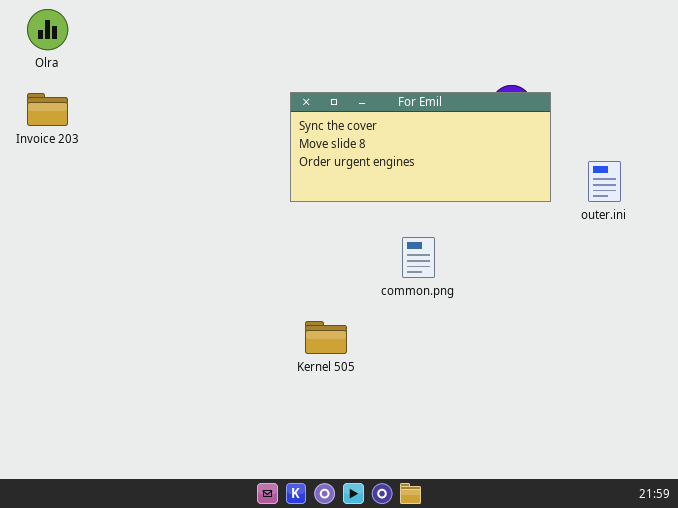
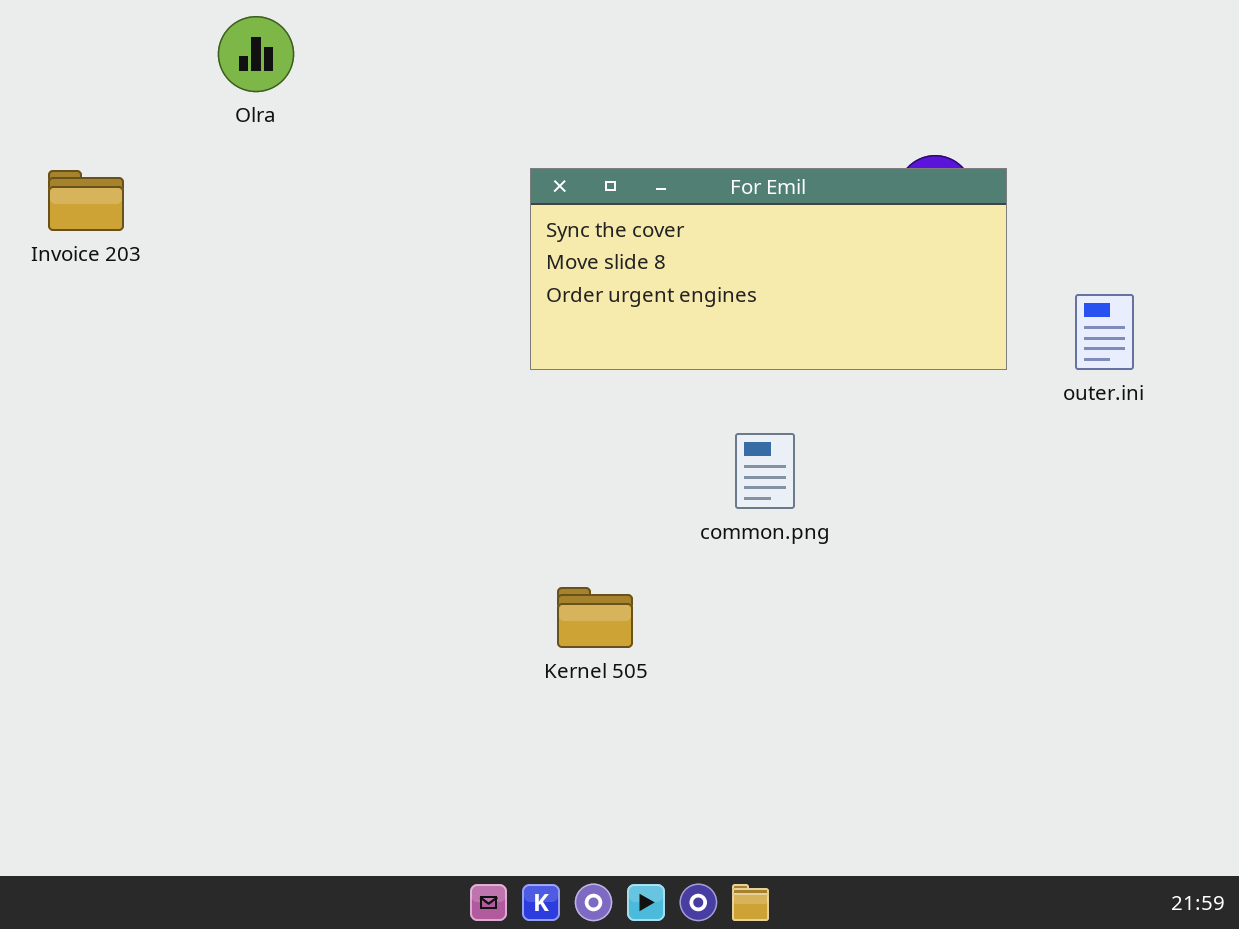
Olra: [27,9,68,50] -> [218,16,294,92], moved

